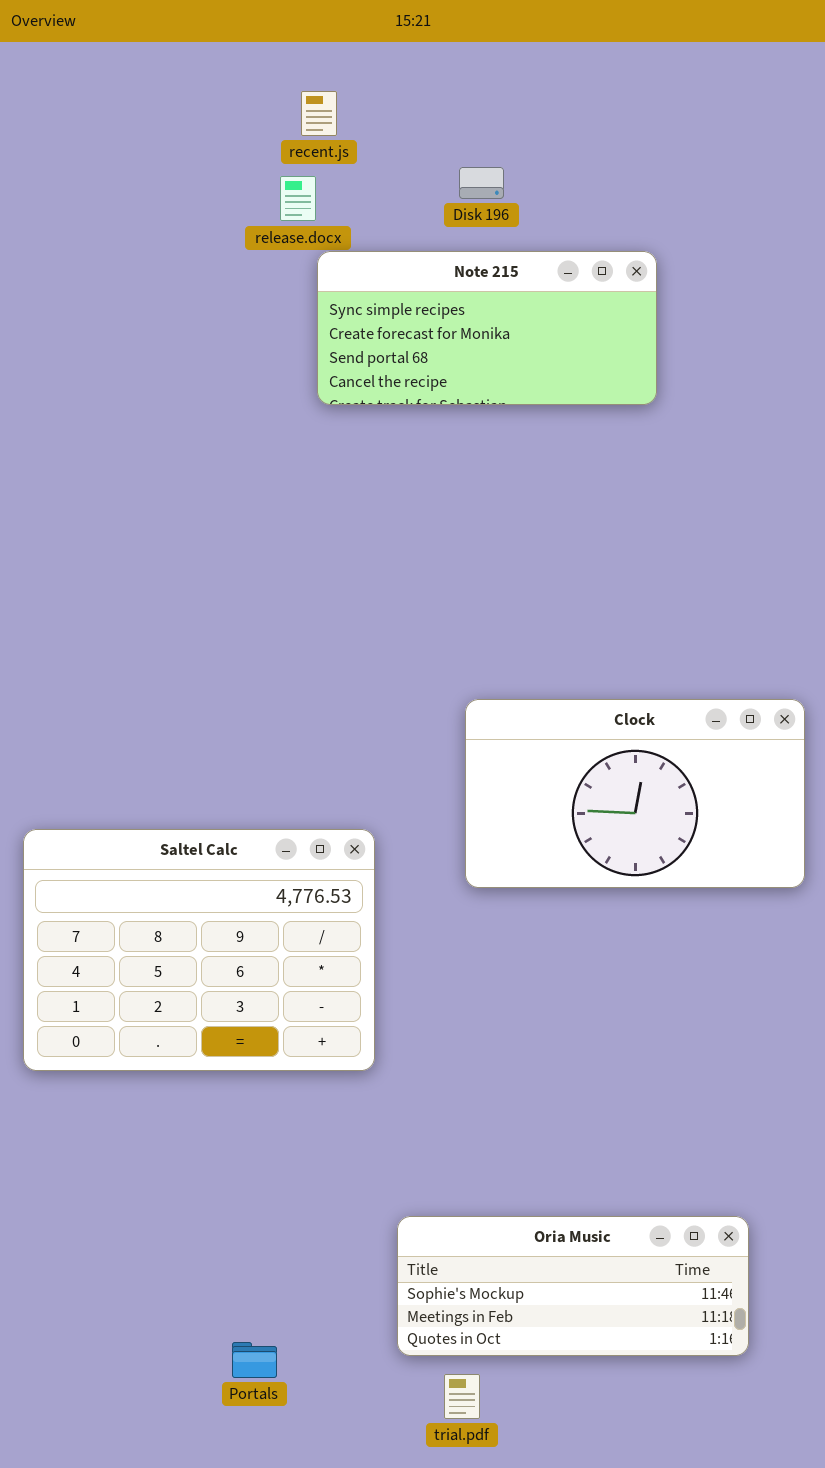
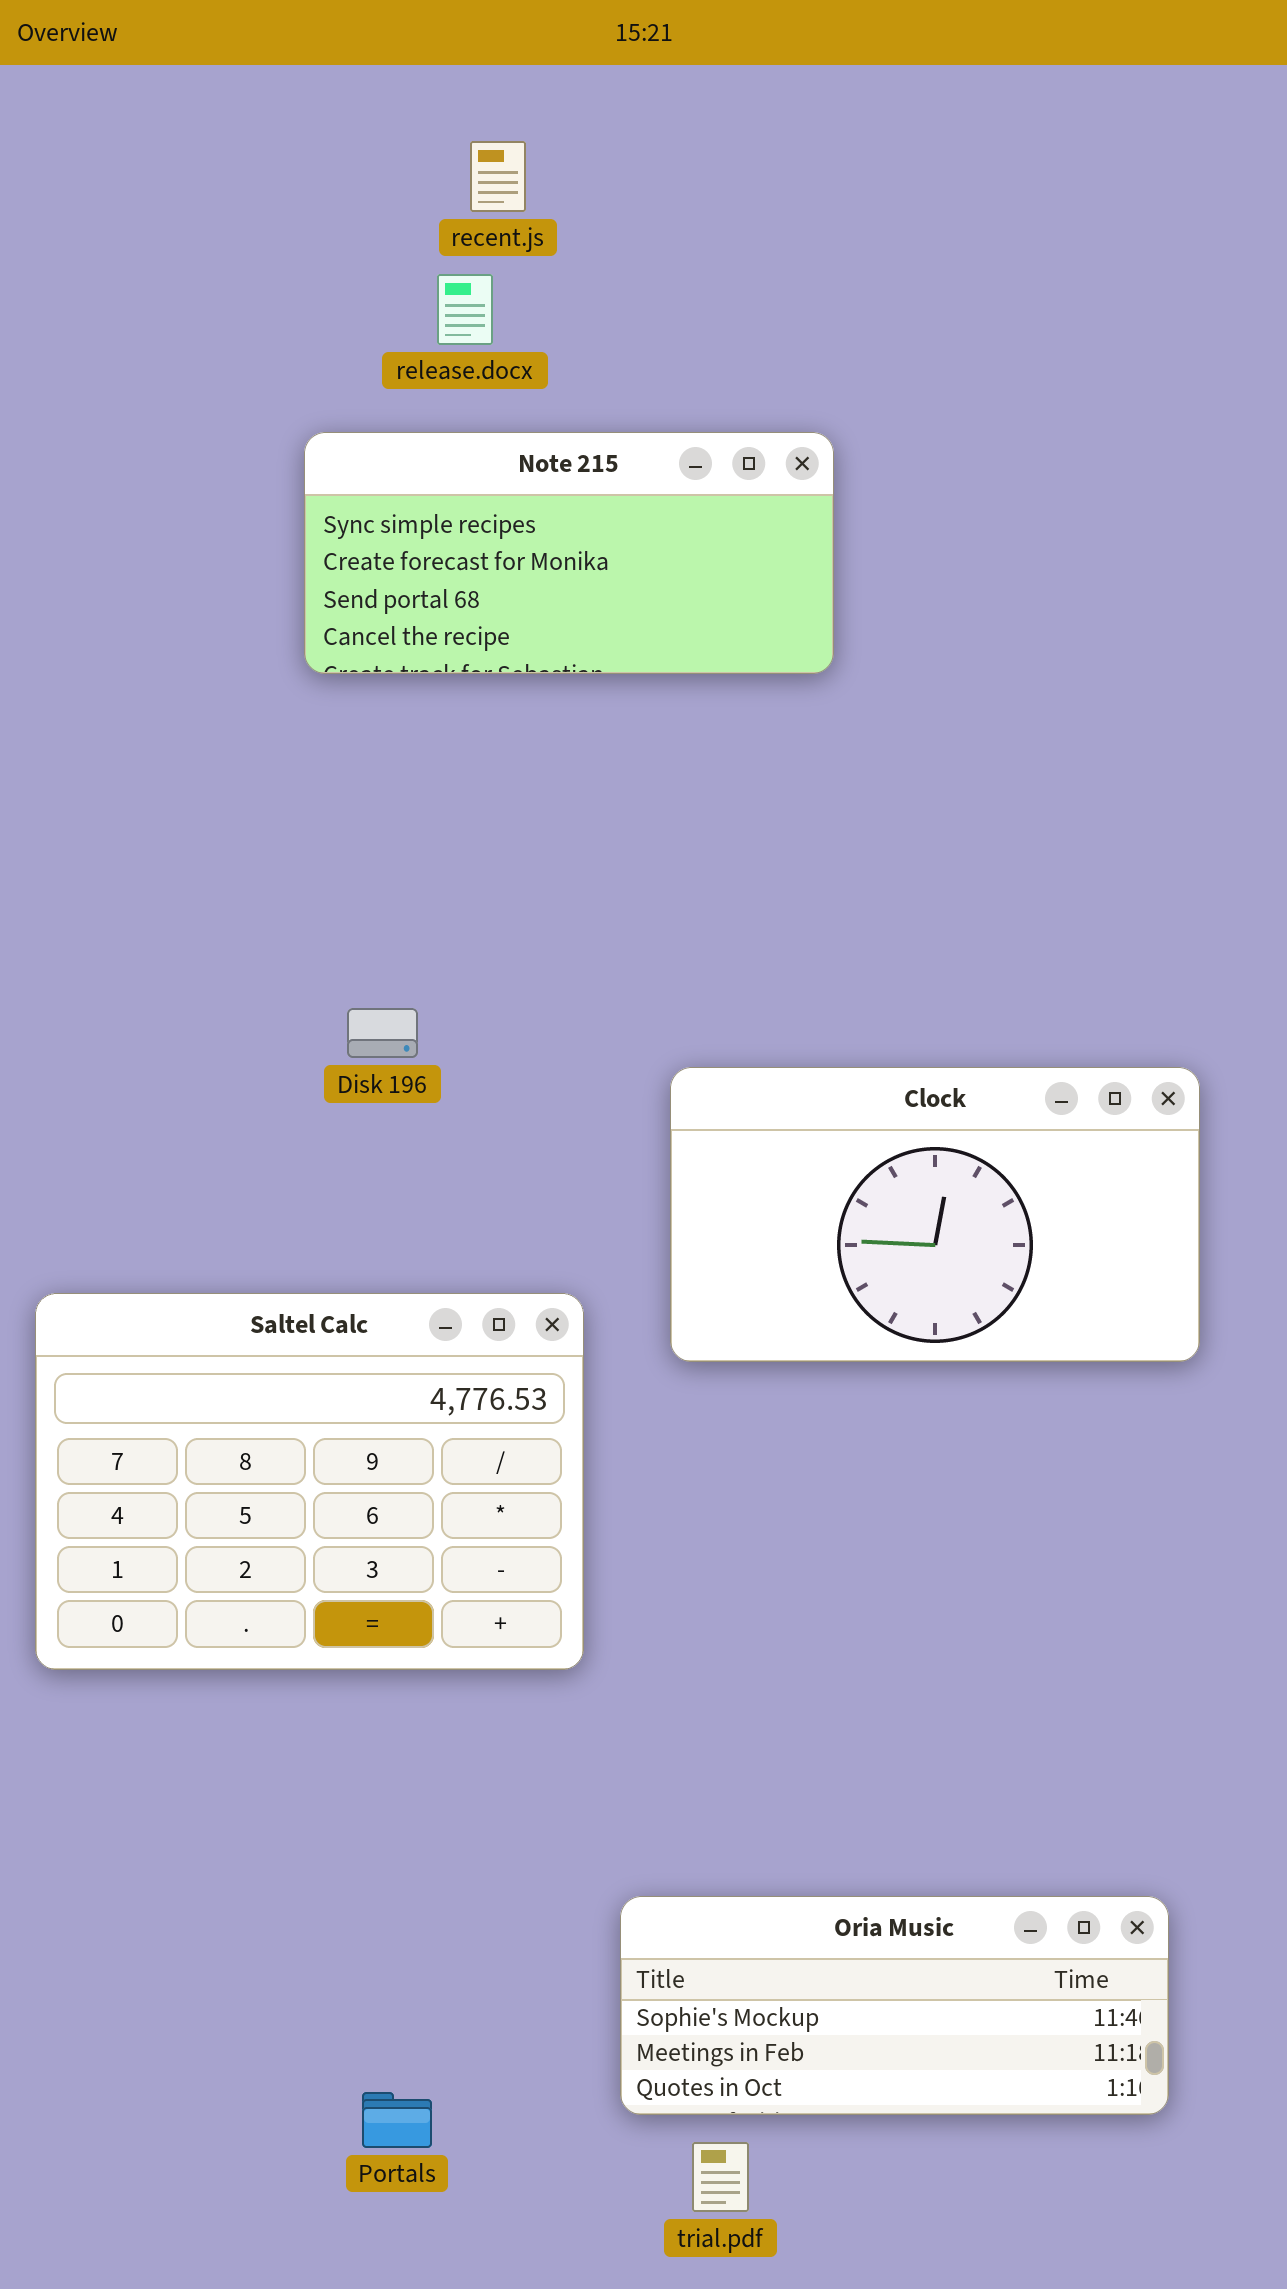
Disk 196: [459,167,504,199] -> [347,1008,418,1058], moved
Note 215: [317,251,657,405] -> [304,432,834,674], moved
Clock: [465,699,805,888] -> [670,1067,1200,1362], moved

